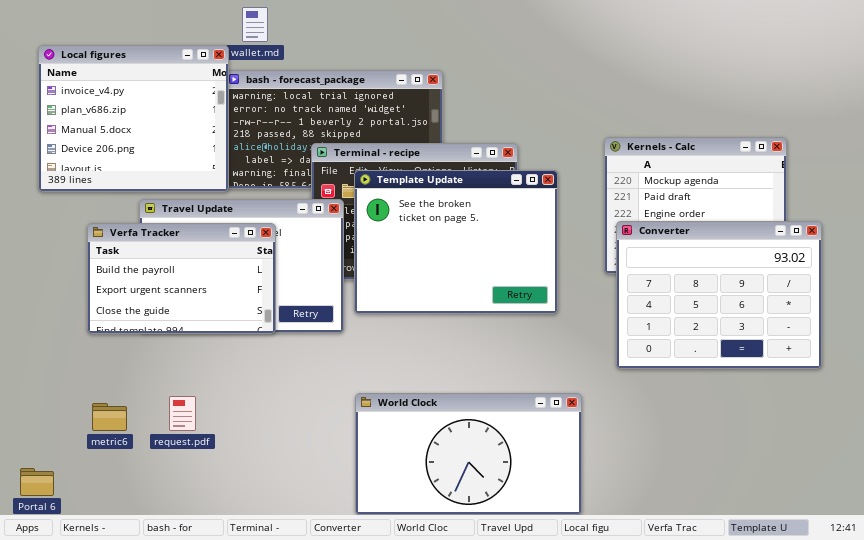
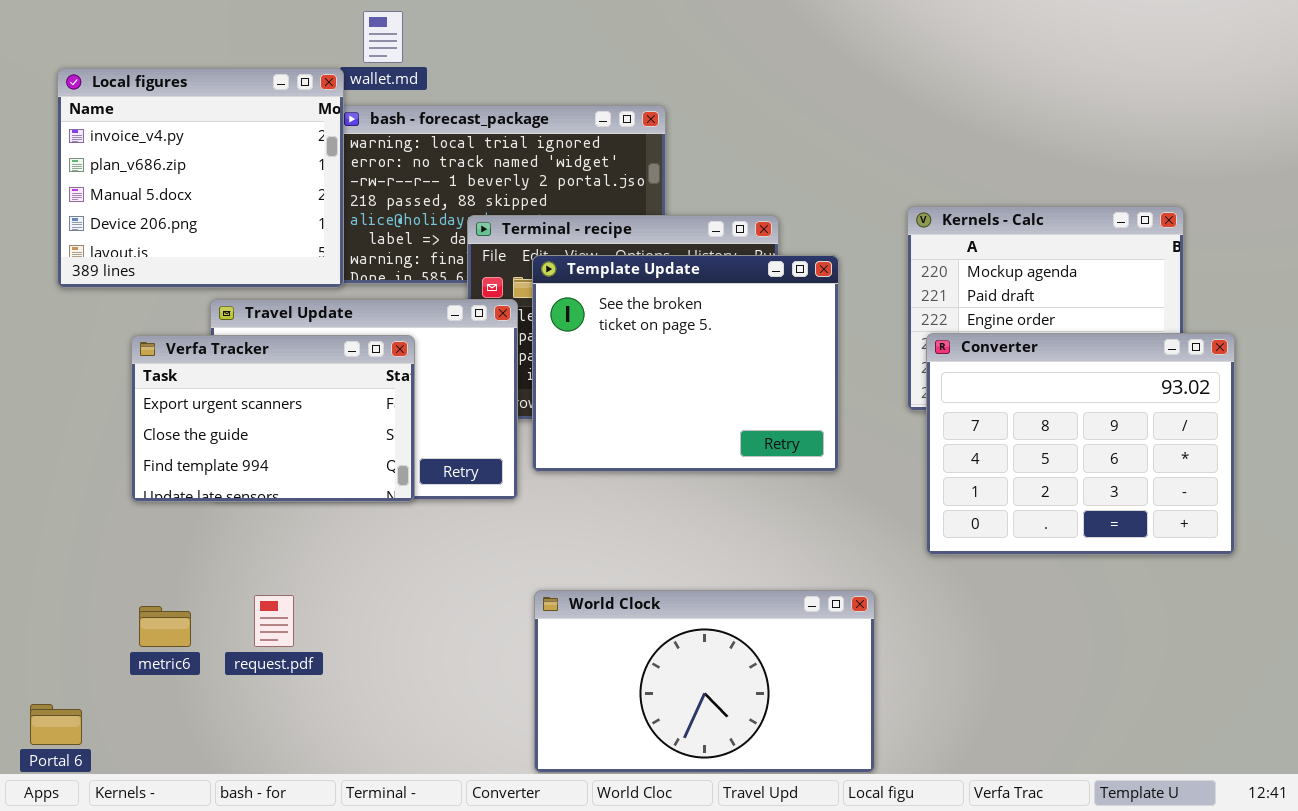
Verfa Tracker: [87,223,276,334] -> [131,335,415,502], scrolled down 1 row

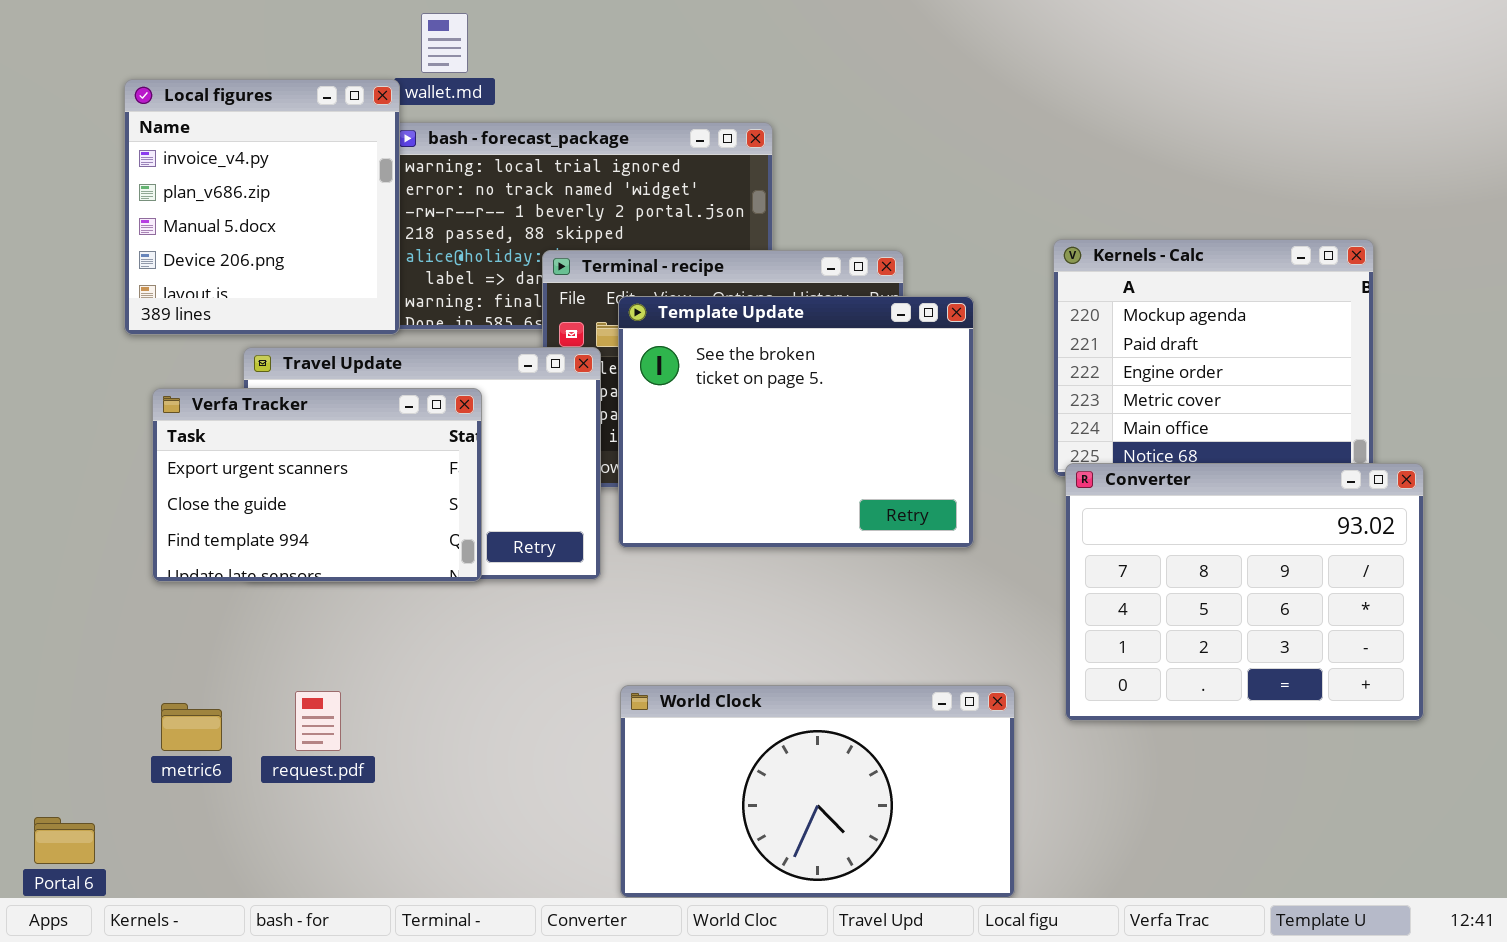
Local figures: [57,68,344,288] -> [124,79,400,335], resized
Converter: [926,333,1235,555] -> [1065,463,1424,721], moved

